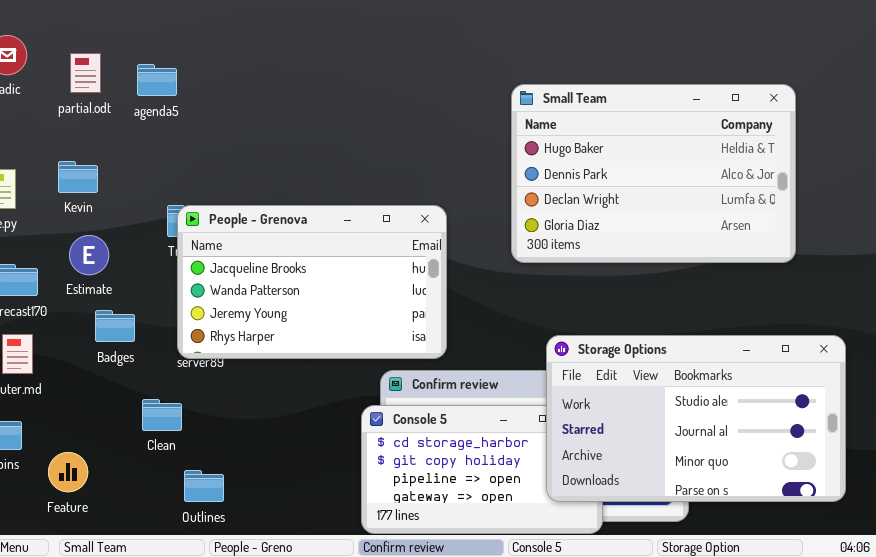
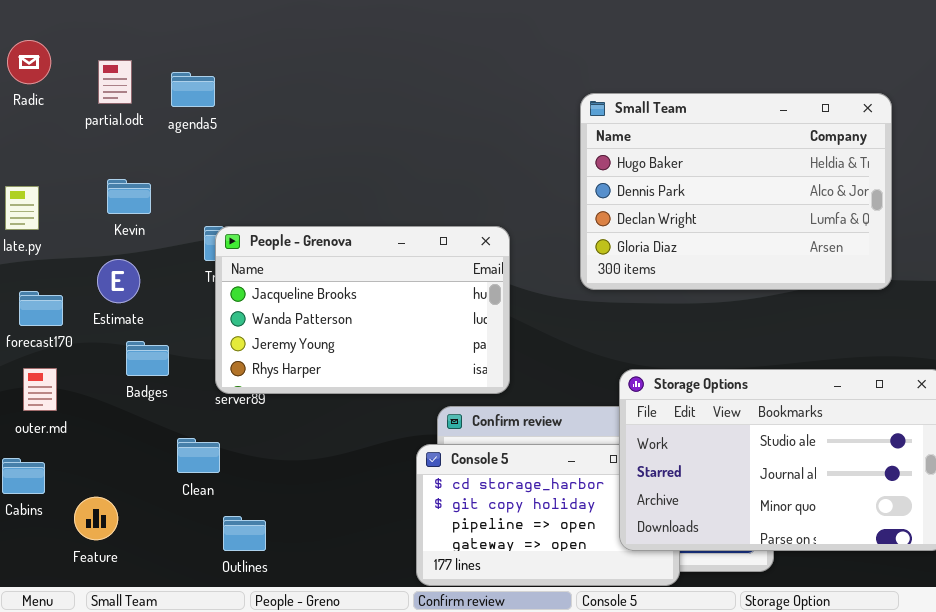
Kevin: [58,161,98,193] -> [107,179,151,214], moved

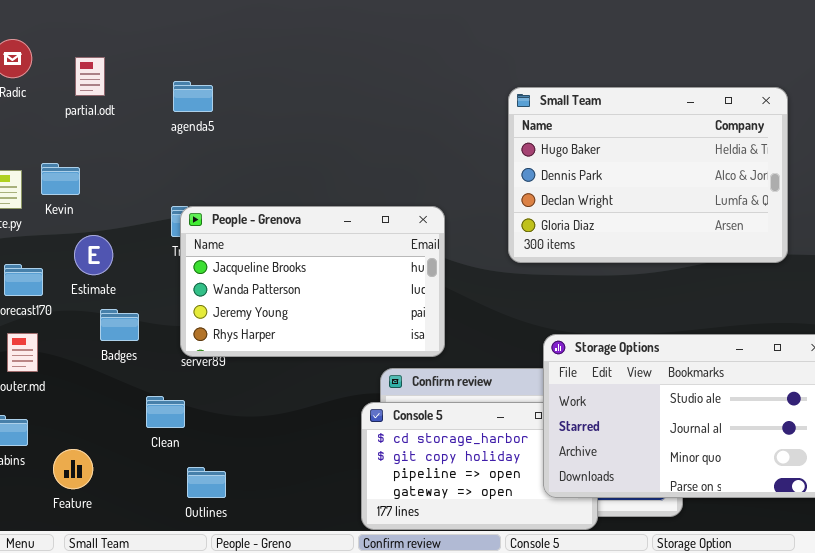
agenda5: [171,72,215,107] -> [173,81,213,112], moved
Kevin: [107,179,151,214] -> [41,163,80,195], moved

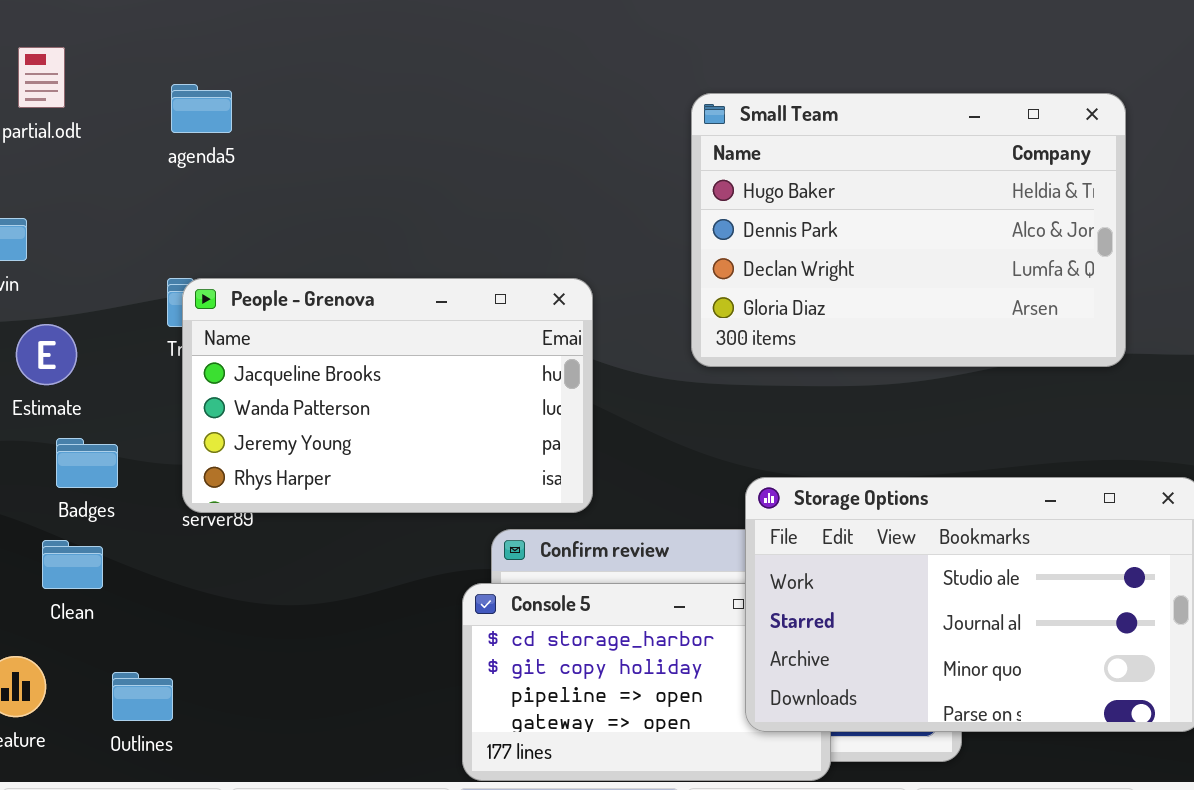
Clean: [146,396,185,428] -> [42,540,103,589], moved
Outlines: [187,467,226,498] -> [112,672,173,721], moved

